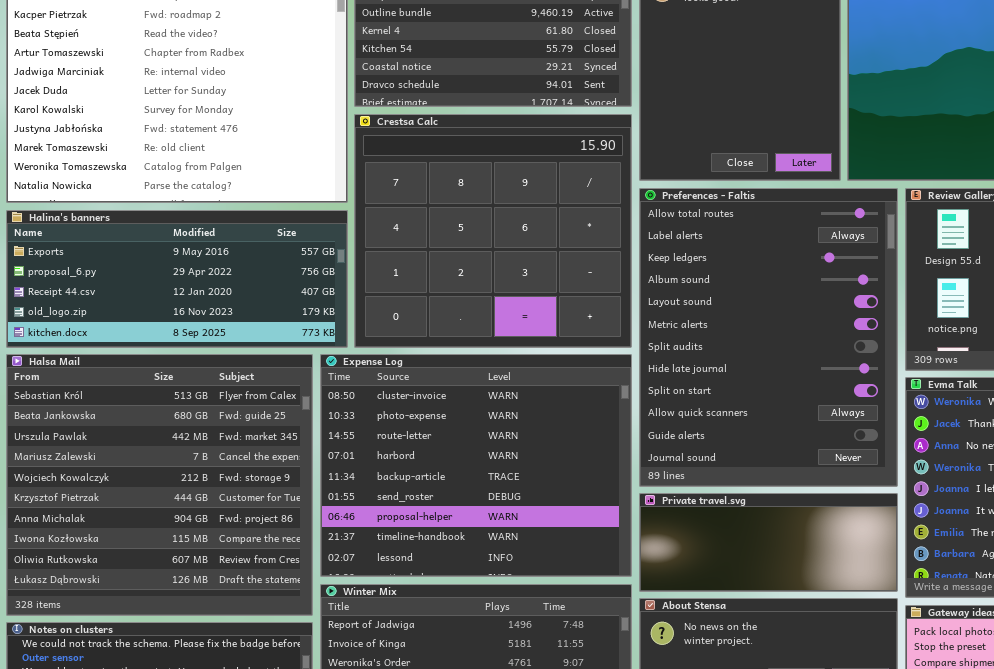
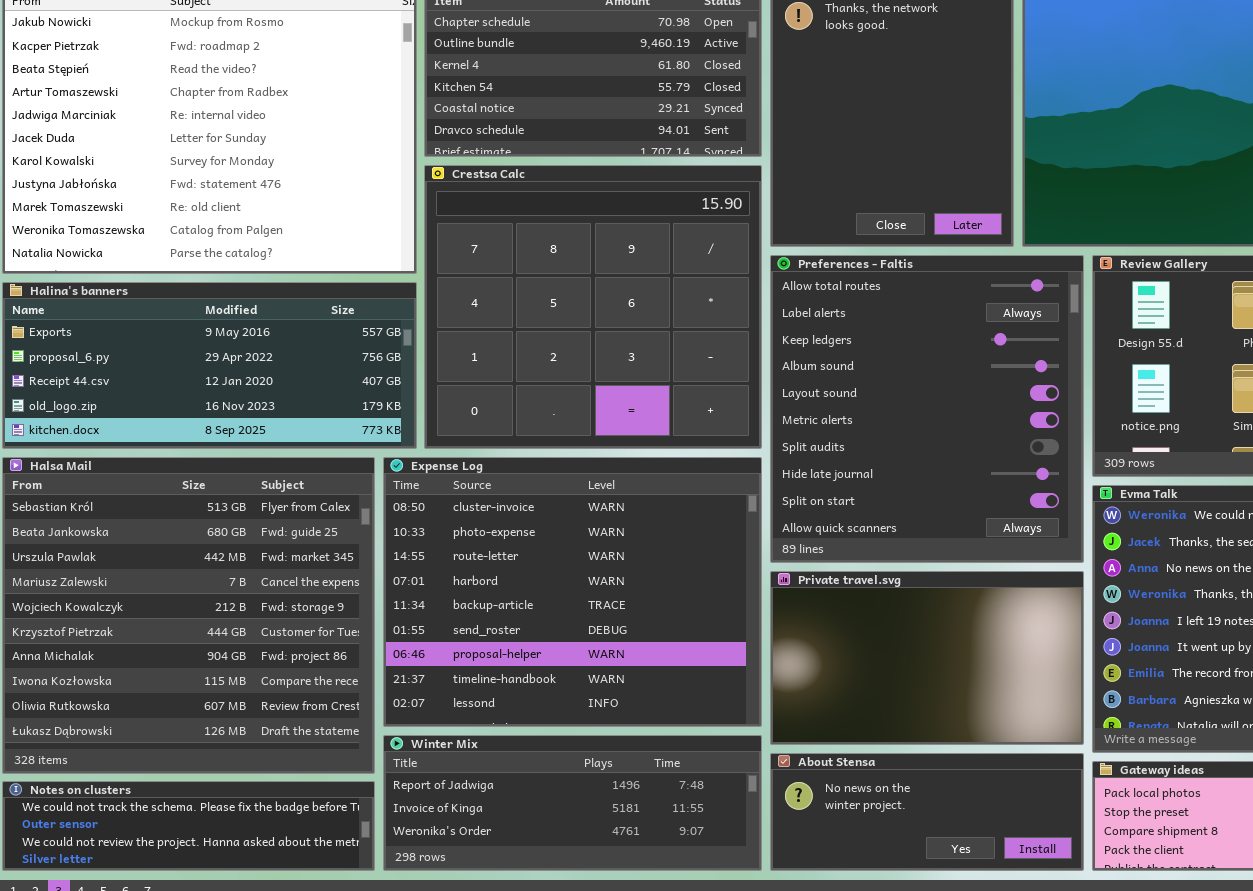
Preferences - Faltis: [639,188,898,487] -> [770,255,1084,563], resized
Private travel.svg: [639,493,898,592] -> [770,571,1084,745], resized

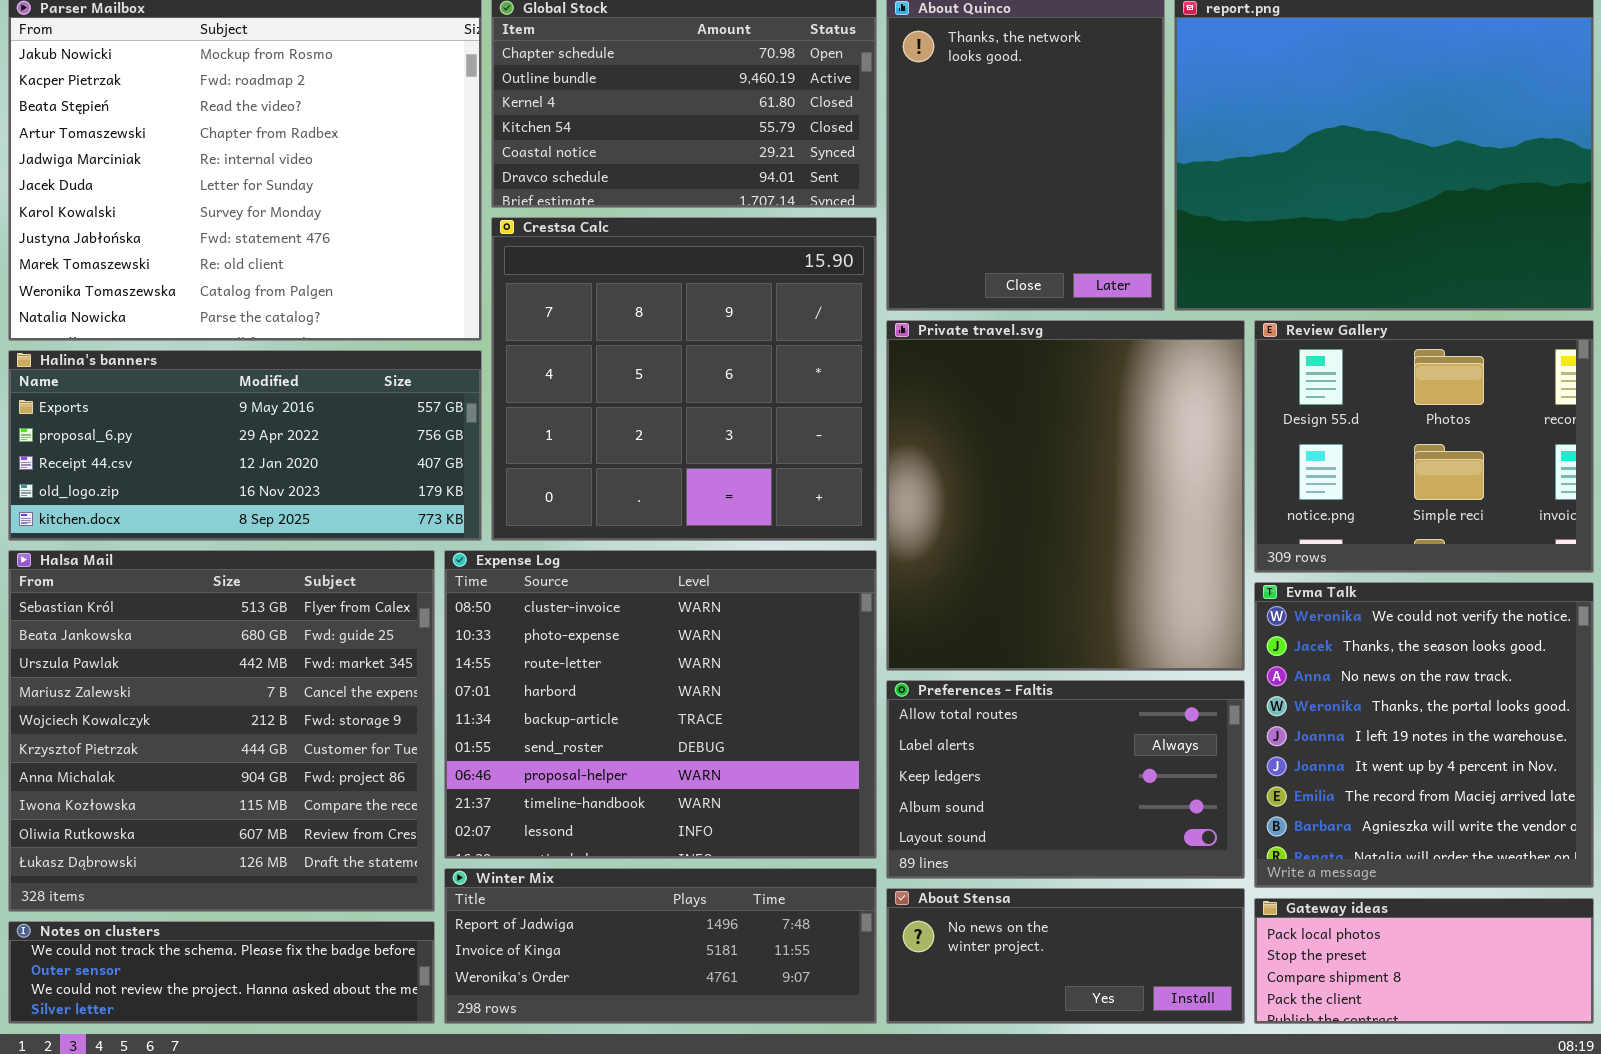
Preferences - Faltis: [770,255,1084,563] -> [886,680,1245,879], moved, resized
Private travel.svg: [770,571,1084,745] -> [886,320,1245,671], moved, resized

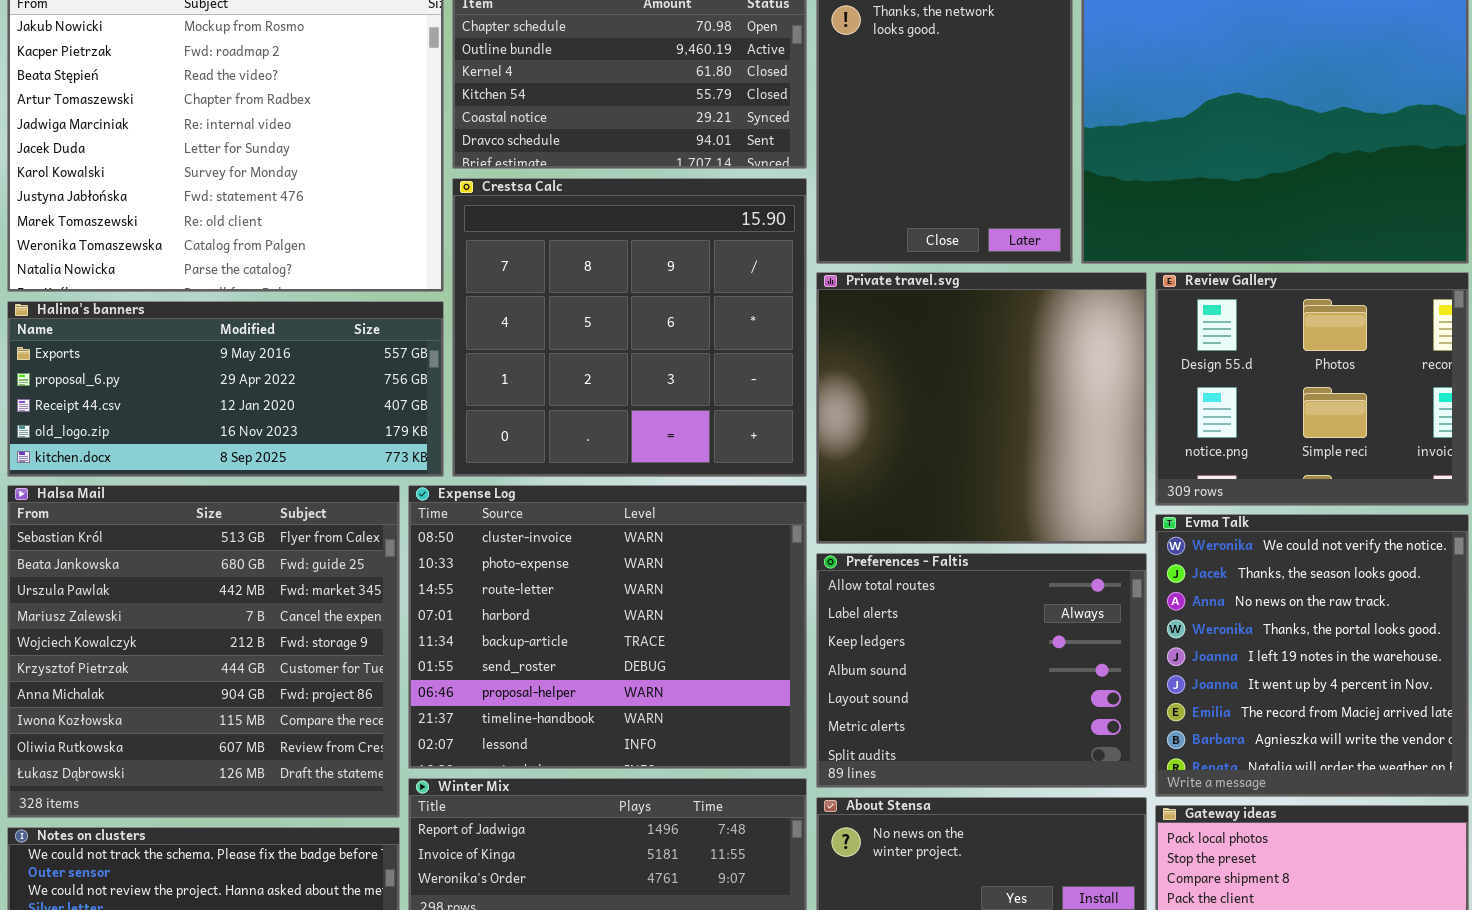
Private travel.svg: [886,320,1245,671] -> [816,272,1147,544], resized
Preferences - Faltis: [886,680,1245,879] -> [816,553,1147,788], resized

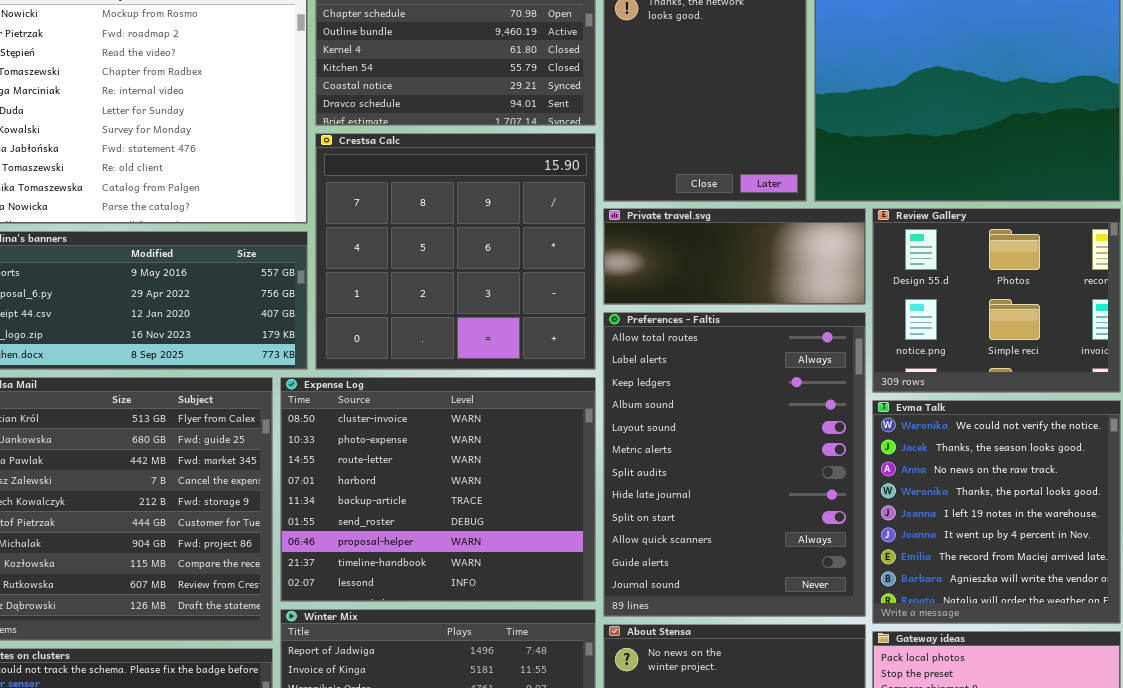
Private travel.svg: [816,272,1147,544] -> [603,208,866,305], resized
Preferences - Faltis: [816,553,1147,788] -> [603,312,866,617], resized

